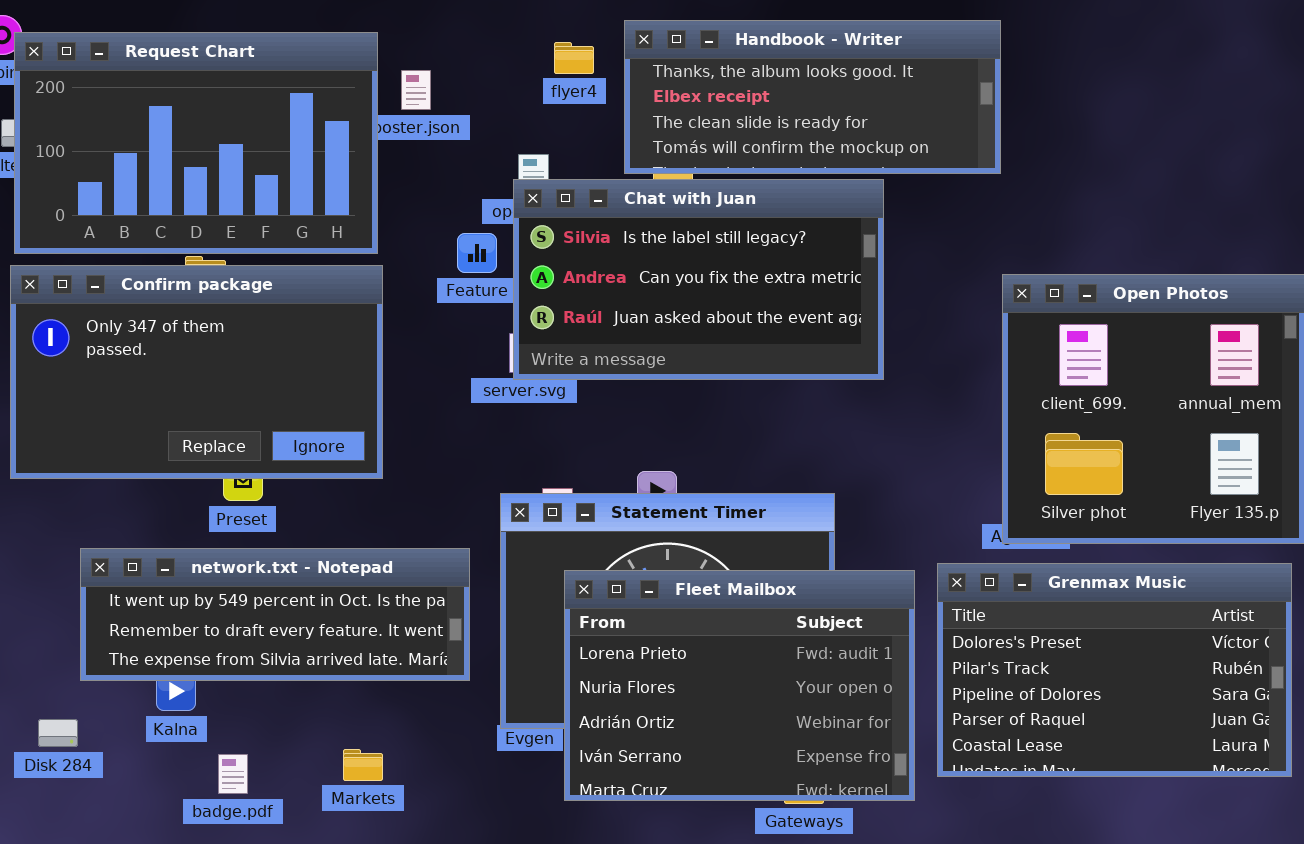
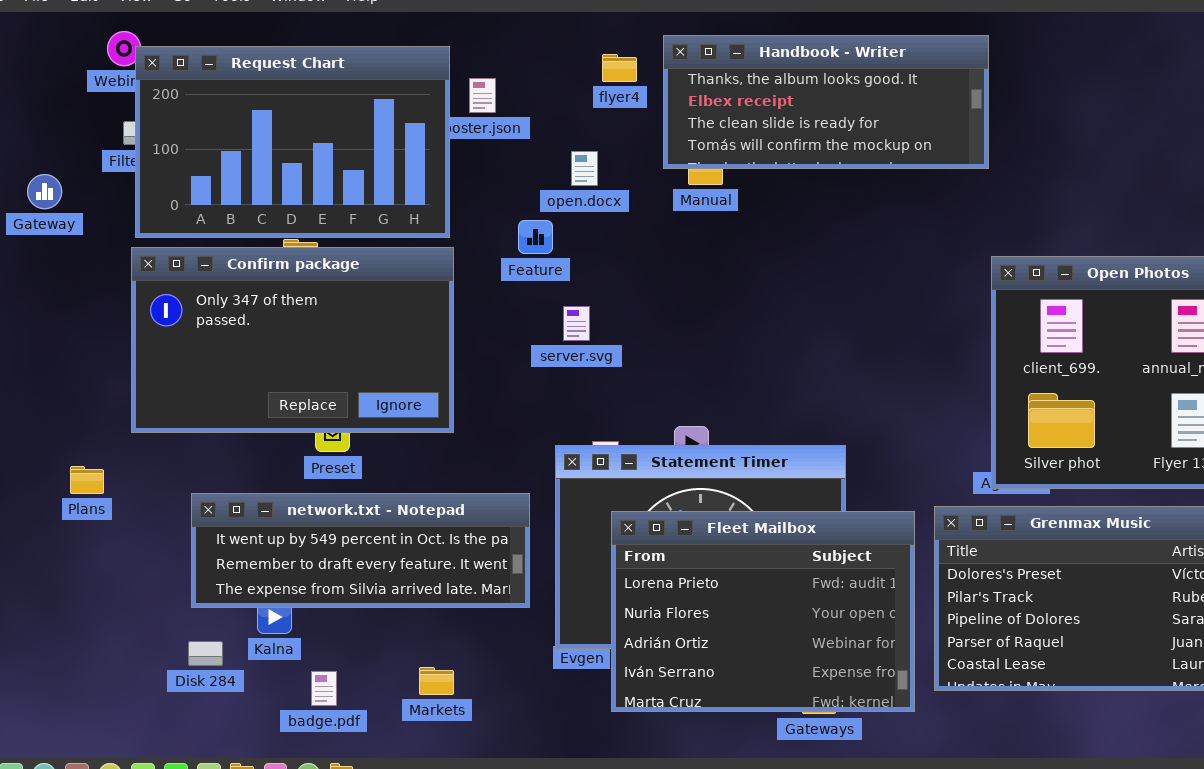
Chat with Juan: [513,179,884,380] -> none, closed
Disk 284: [38,719,78,747] -> [188,641,223,666], moved

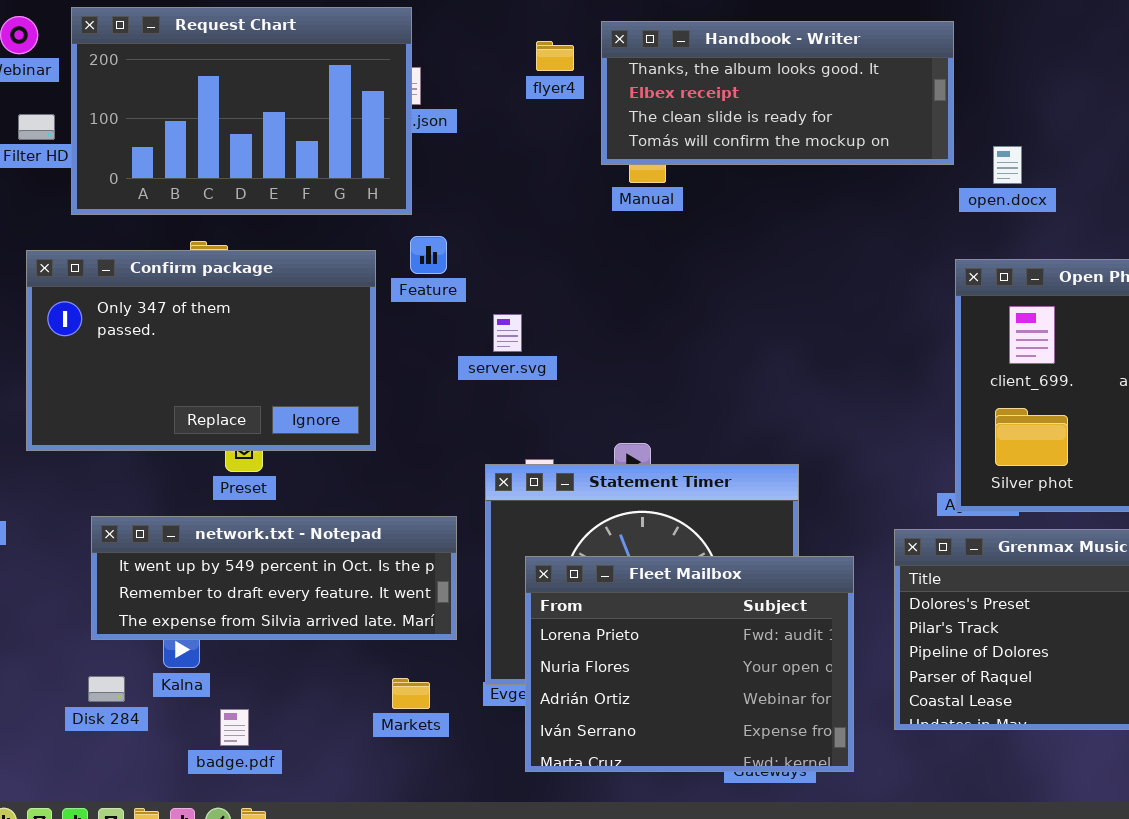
Request Chart: [135,46,450,238] -> [71,7,412,215], moved
open.docx: [571,151,598,186] -> [993,146,1022,184], moved
Feature: [518,220,553,254] -> [410,236,447,274], moved
Fleet Mailbox: [611,511,915,712] -> [525,556,854,772], moved
Markets: [419,667,454,695] -> [392,678,430,709], moved

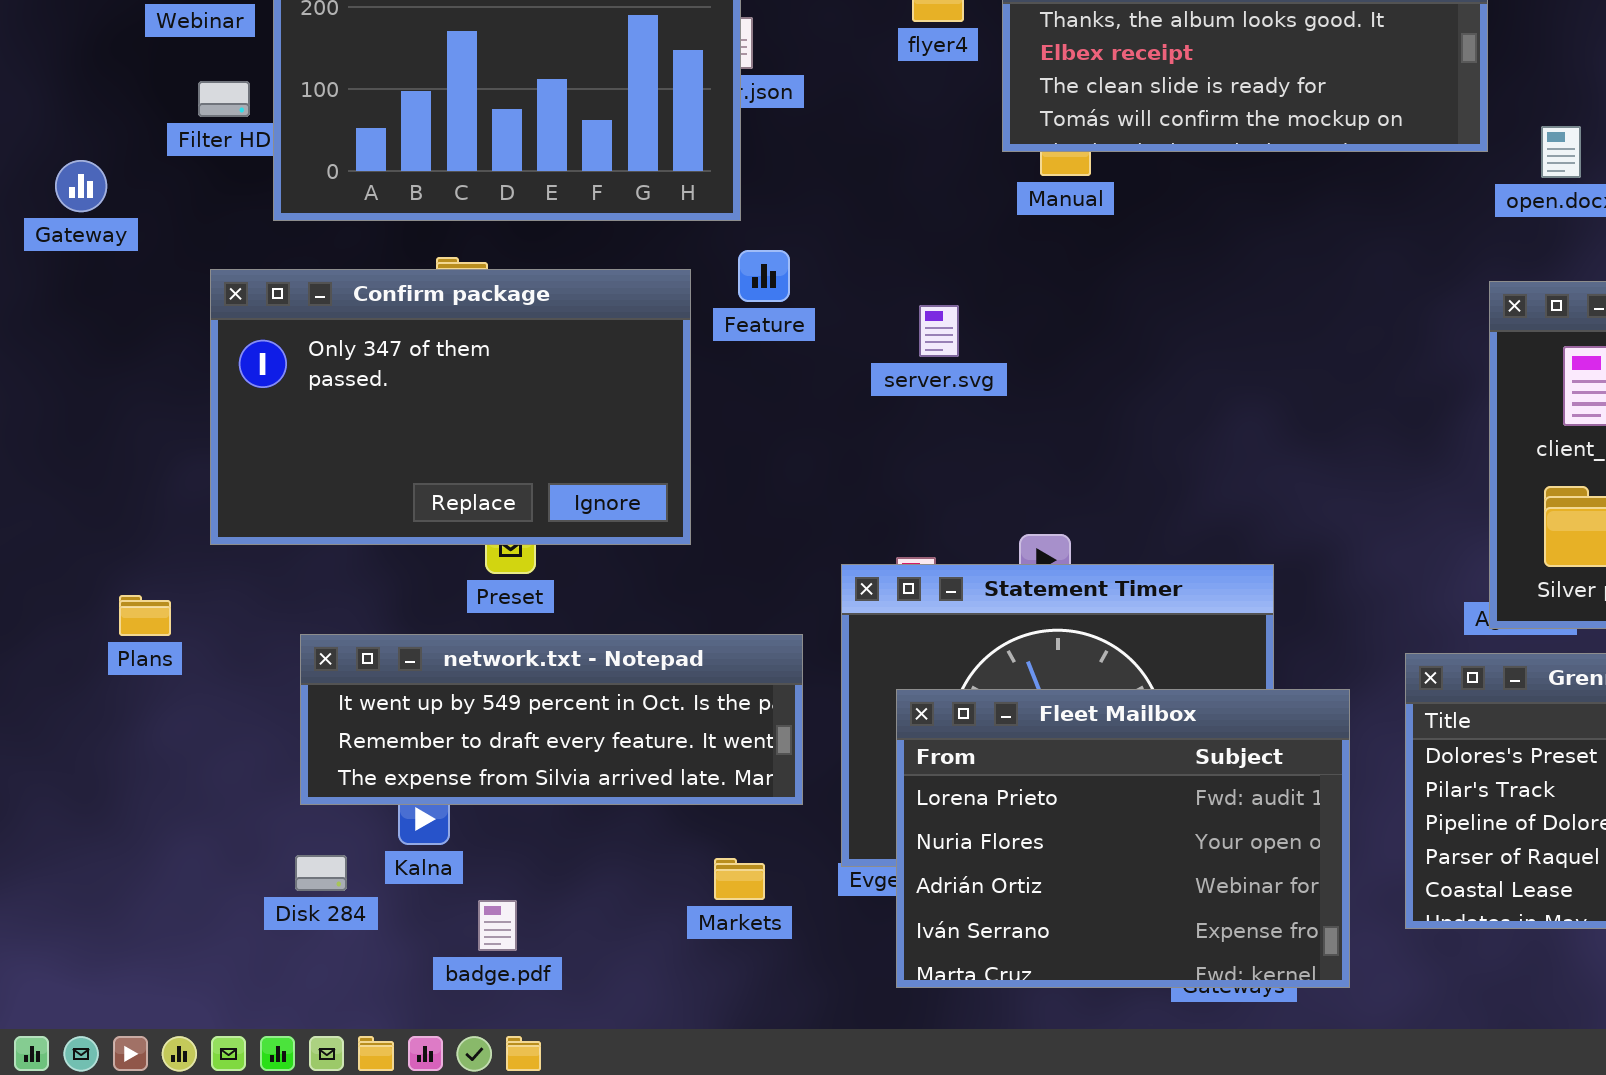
server.svg: [493,314,522,352] -> [919,305,959,357], moved

